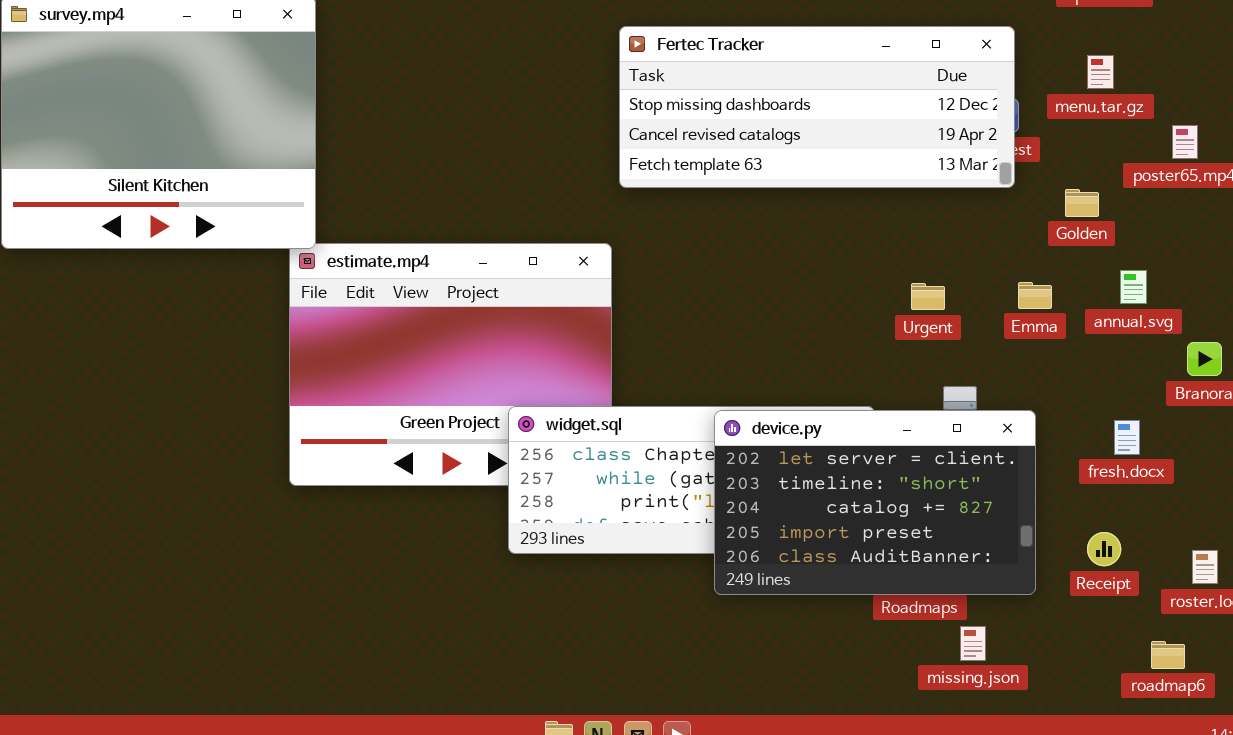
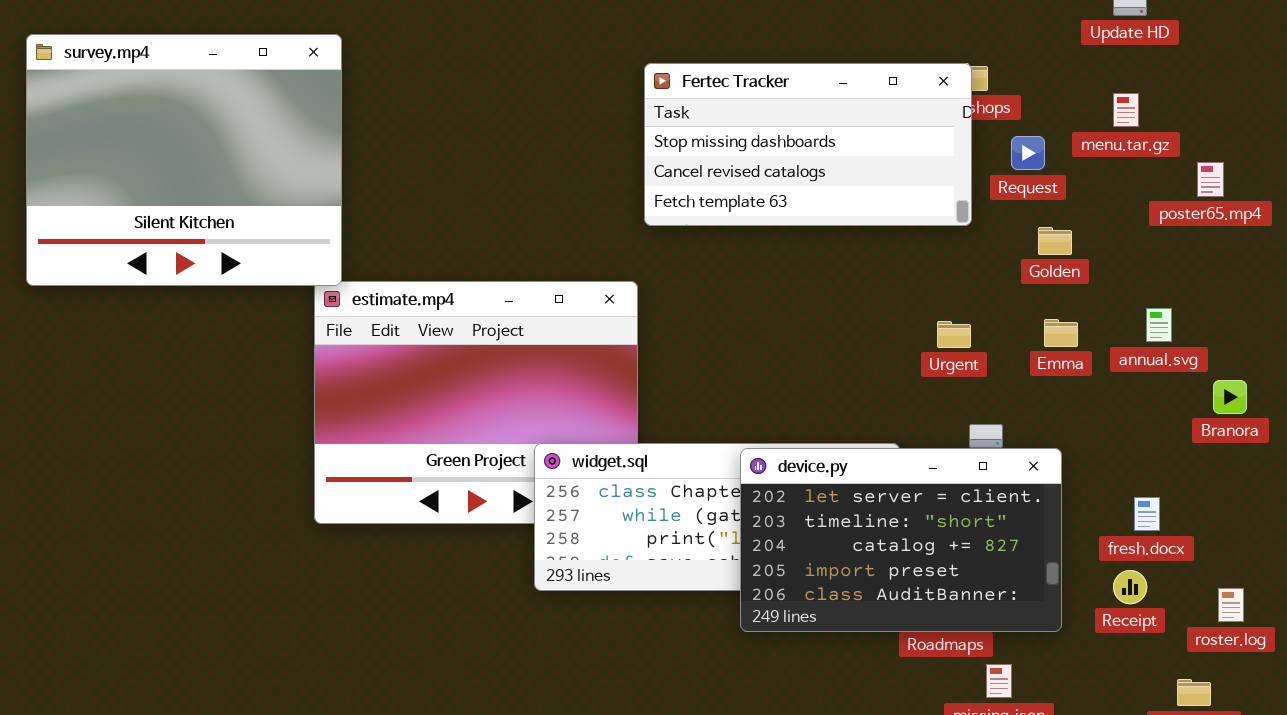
Fertec Tracker: [619,26,1015,188] -> [644,63,972,226], resized
Golden: [1065,189,1099,217] -> [1038,227,1072,255], moved
fresh.docx: [1114,420,1140,455] -> [1134,497,1160,531], moved

